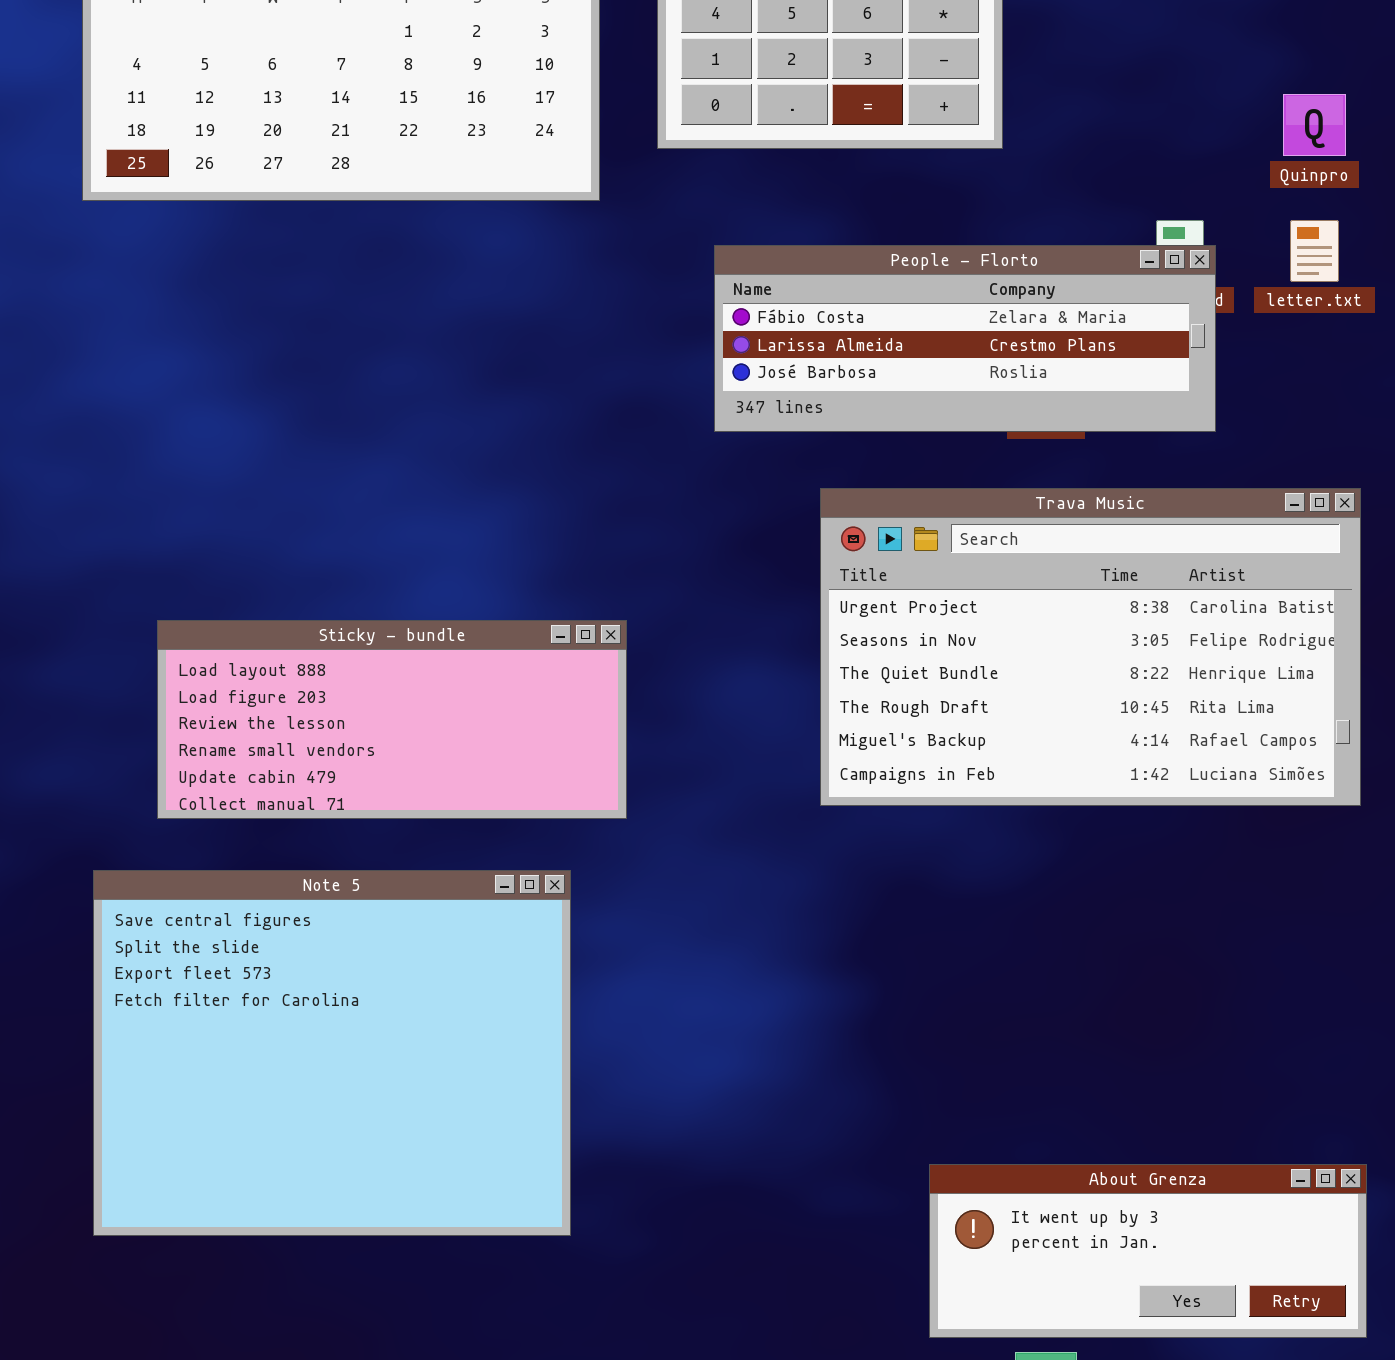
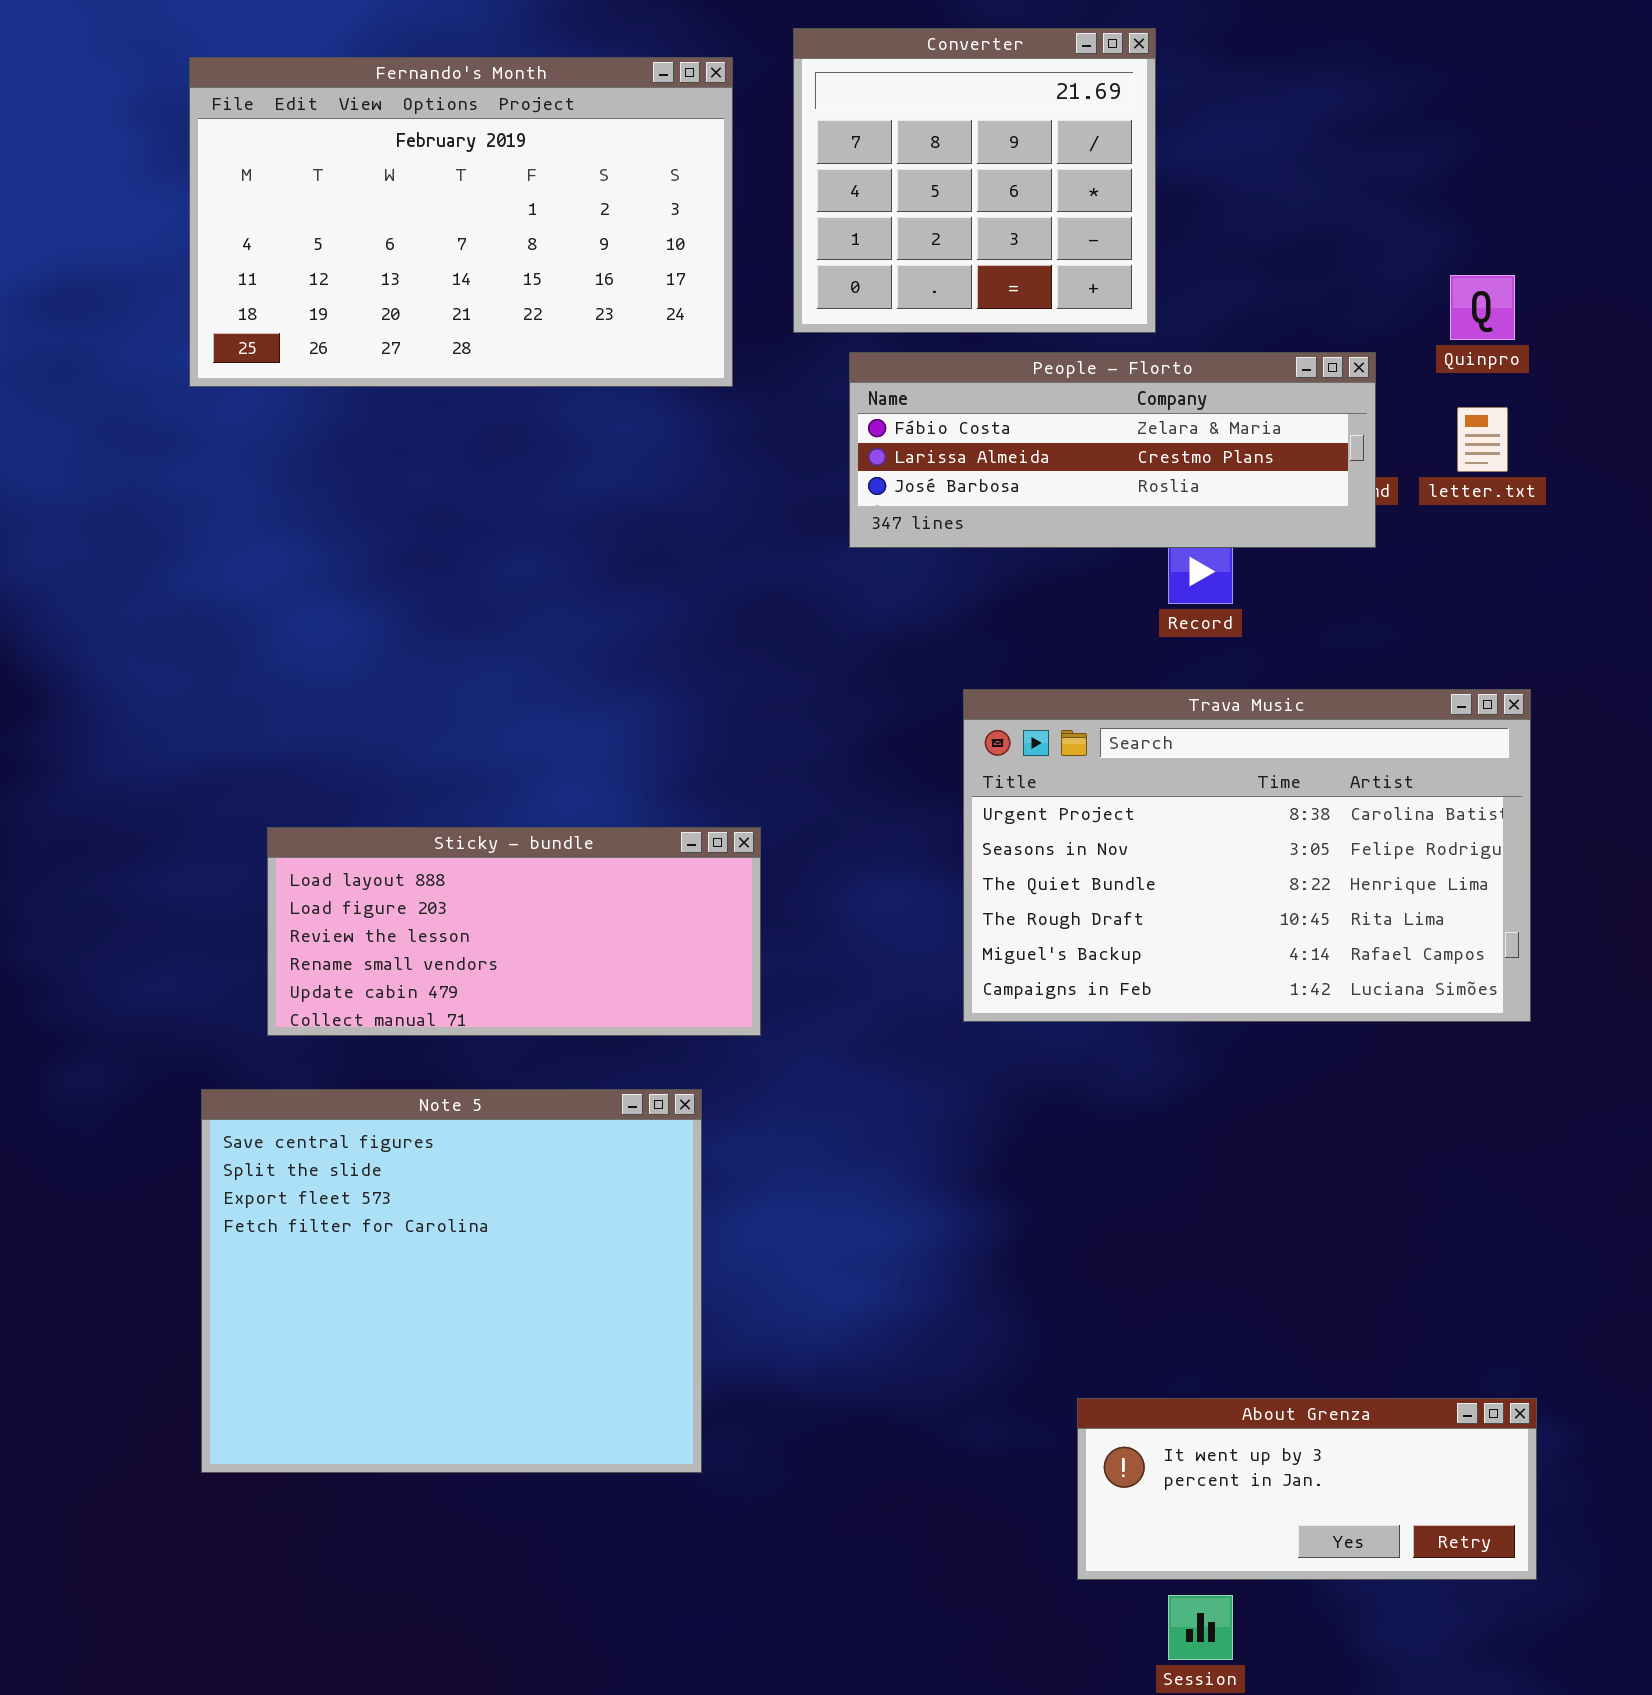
People - Florto: [714,245,1216,432] -> [849,352,1376,548], moved

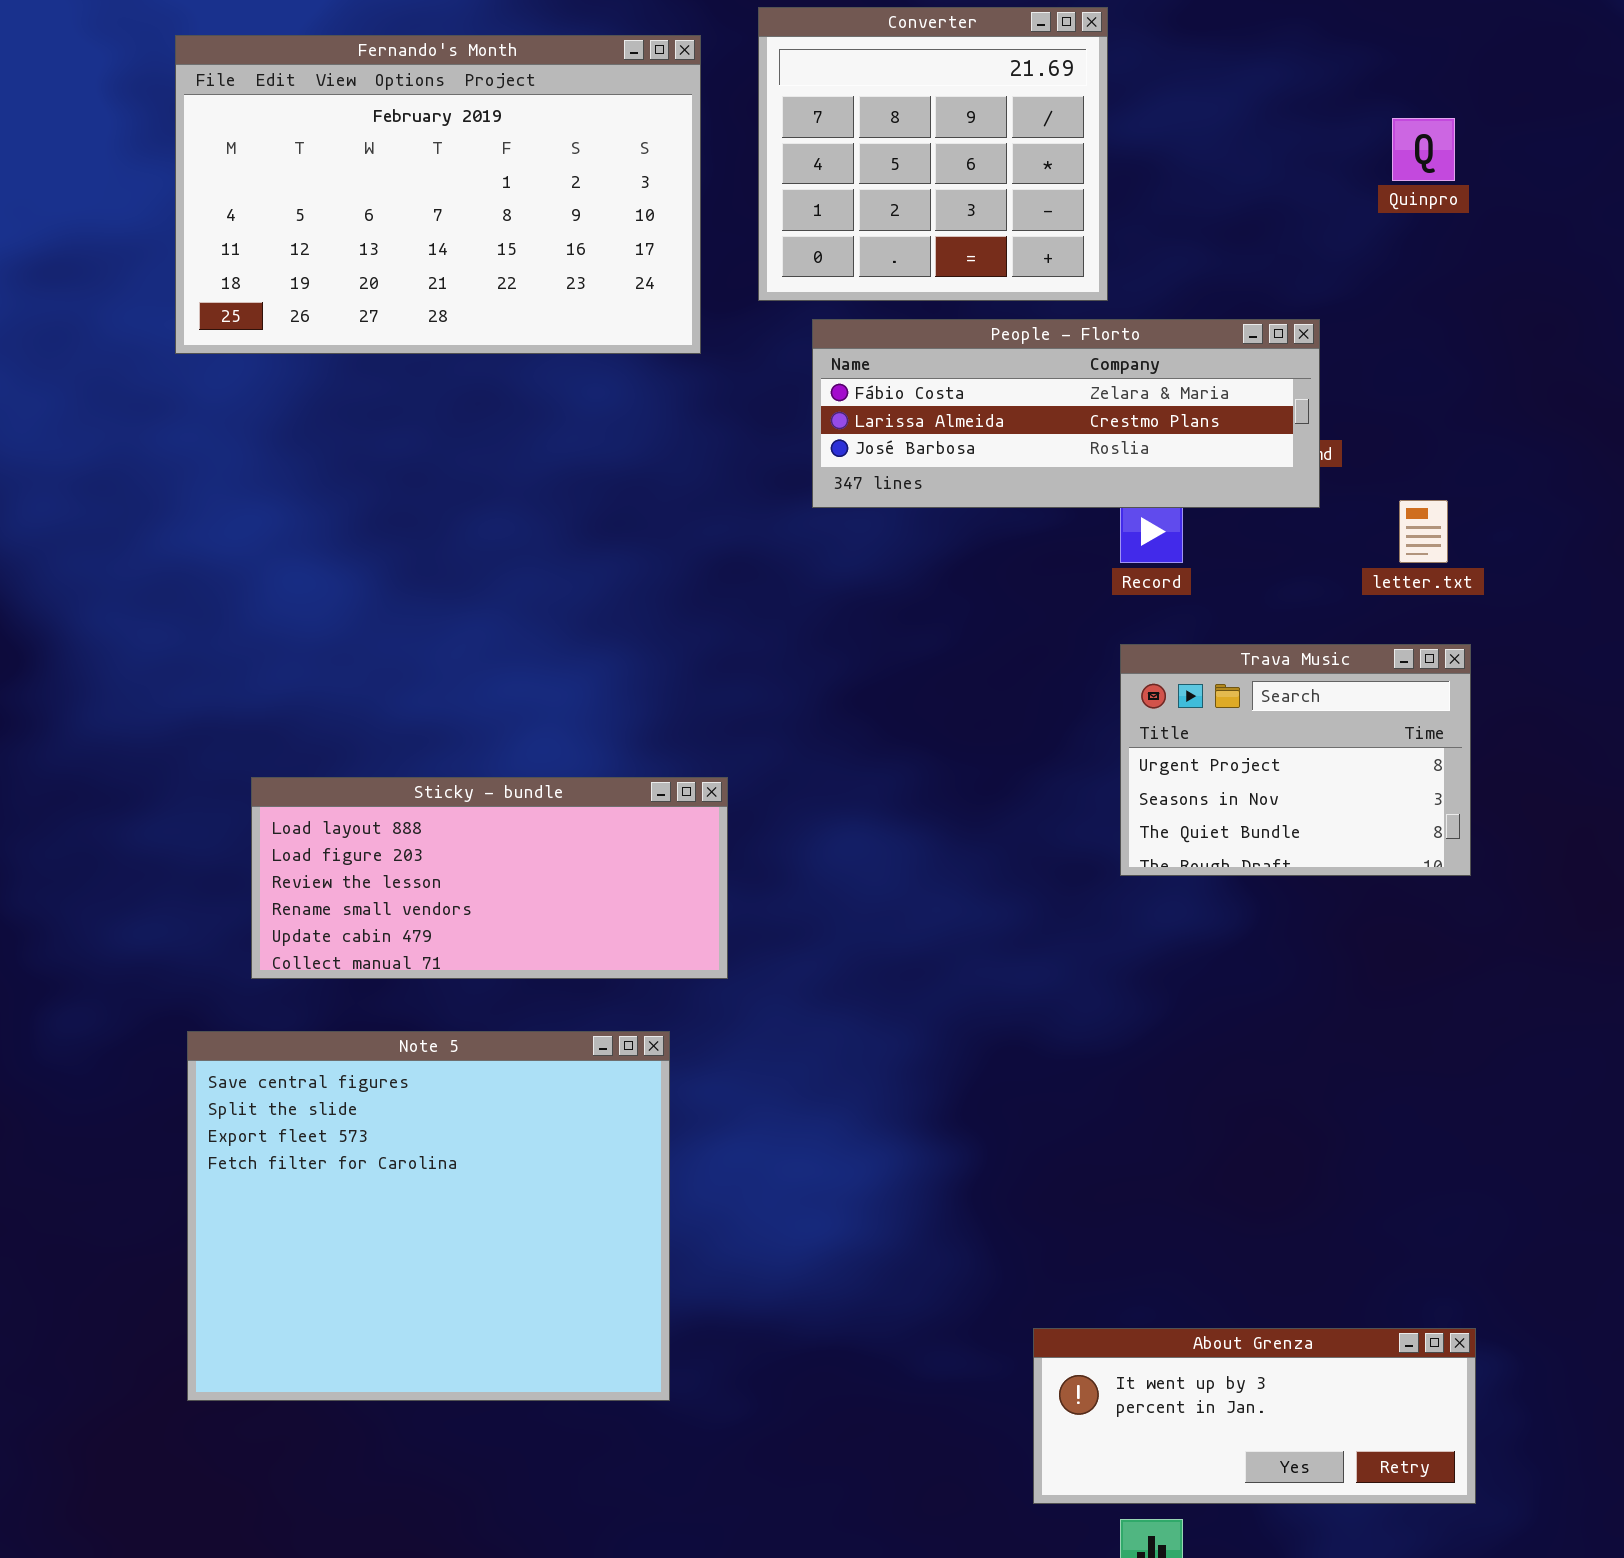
Quinpro: [1450,275,1515,340] -> [1392,118,1455,181], moved
letter.txt: [1457,407,1508,472] -> [1399,500,1448,563], moved
Trava Music: [963,689,1531,1022] -> [1120,644,1471,876], resized

